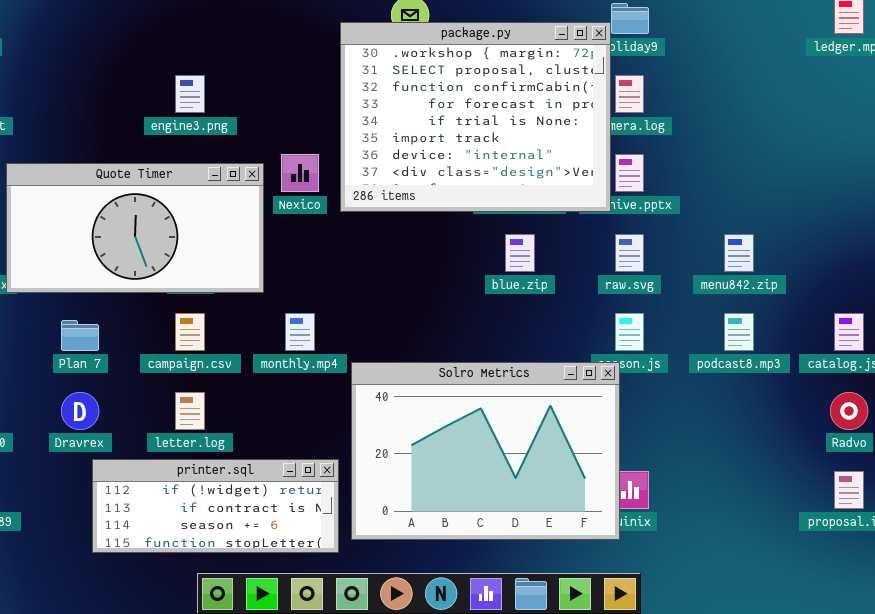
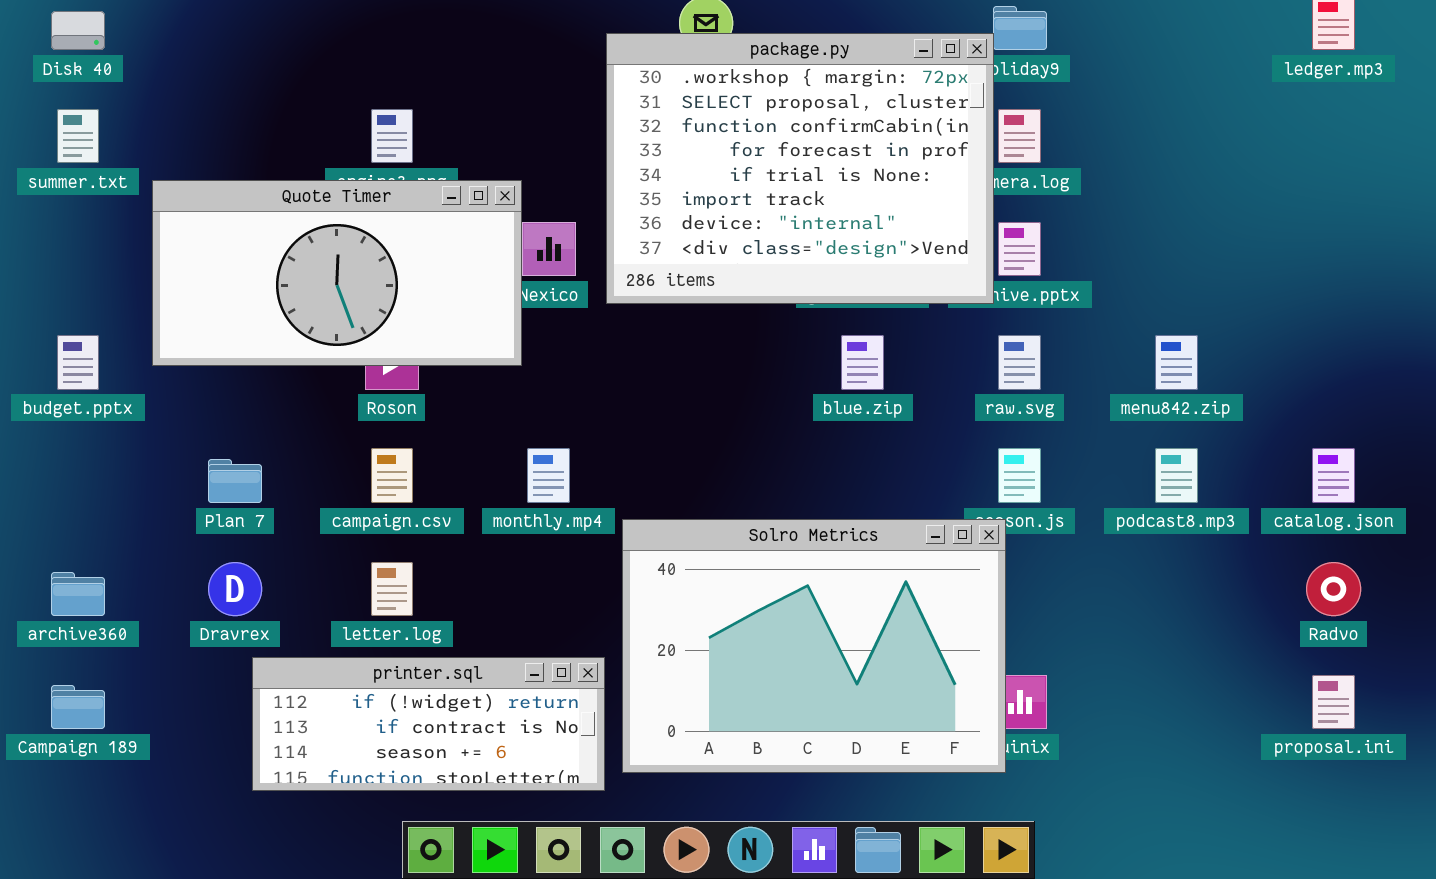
Quote Timer: [6,163,264,293] -> [152,180,522,366], moved

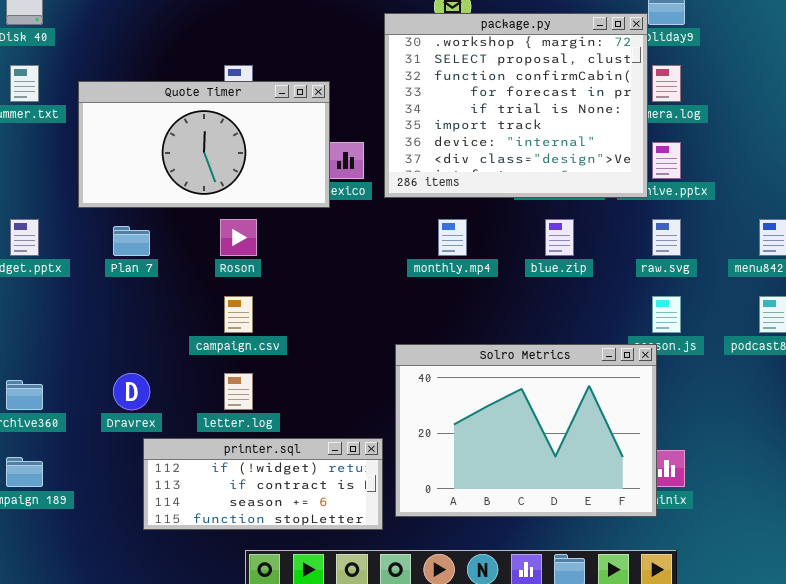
Quote Timer: [152,180,522,366] -> [78,81,330,208], moved
monthly.mp4: [527,448,570,503] -> [438,219,467,256], moved
Plan 7: [208,459,262,503] -> [113,226,150,256], moved

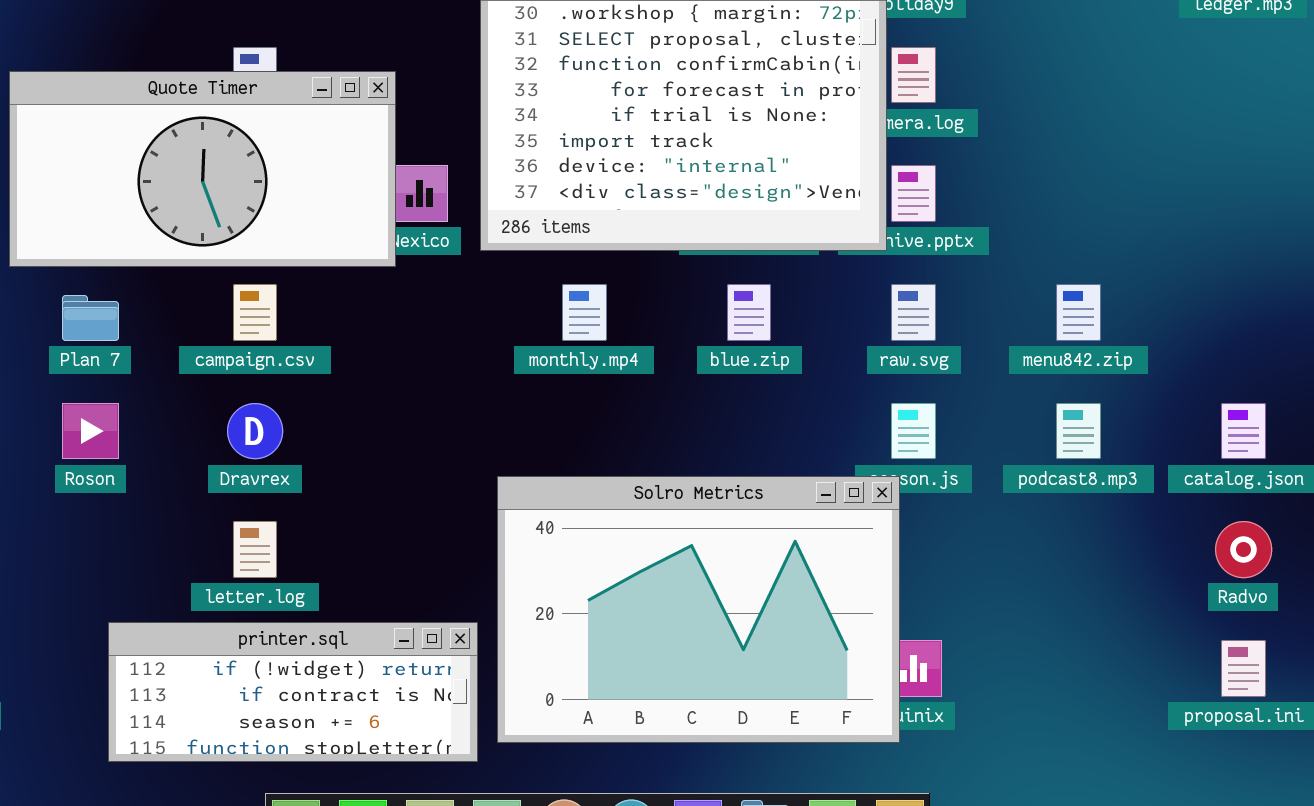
Roson: [220,219,257,256] -> [62,403,119,459], moved
campaign.csv: [224,296,253,333] -> [233,284,277,341], moved
Dravrex: [113,373,150,410] -> [227,403,283,459], moved

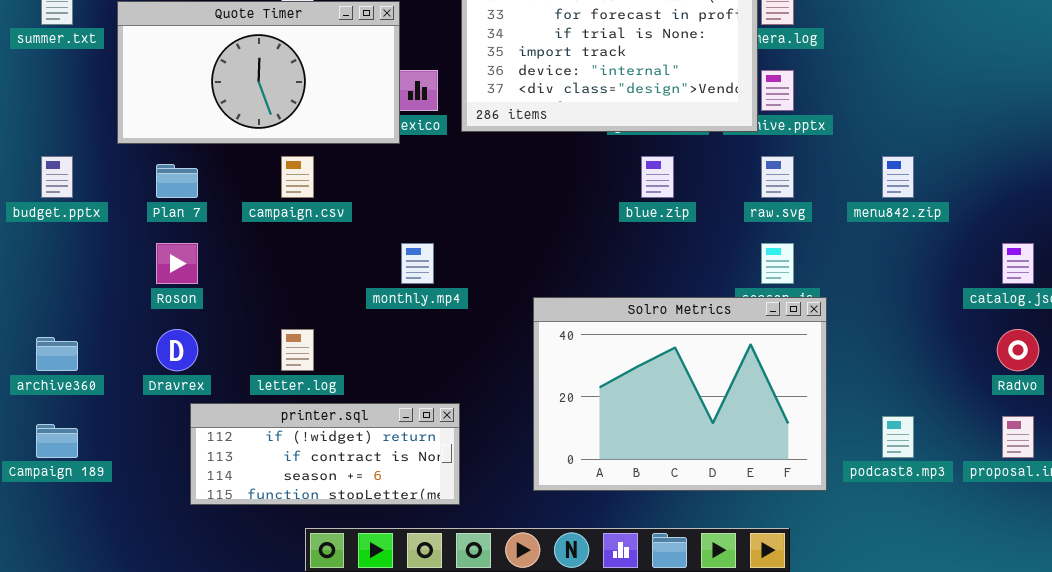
monthly.mp4: [562,284,607,341] -> [401,243,434,284], moved
Dravrex: [227,403,283,459] -> [156,329,198,371], moved
podcast8.mp3: [1056,403,1101,459] -> [882,416,914,458], moved
Solro Metrics: [497,476,900,743] -> [533,297,827,491], moved

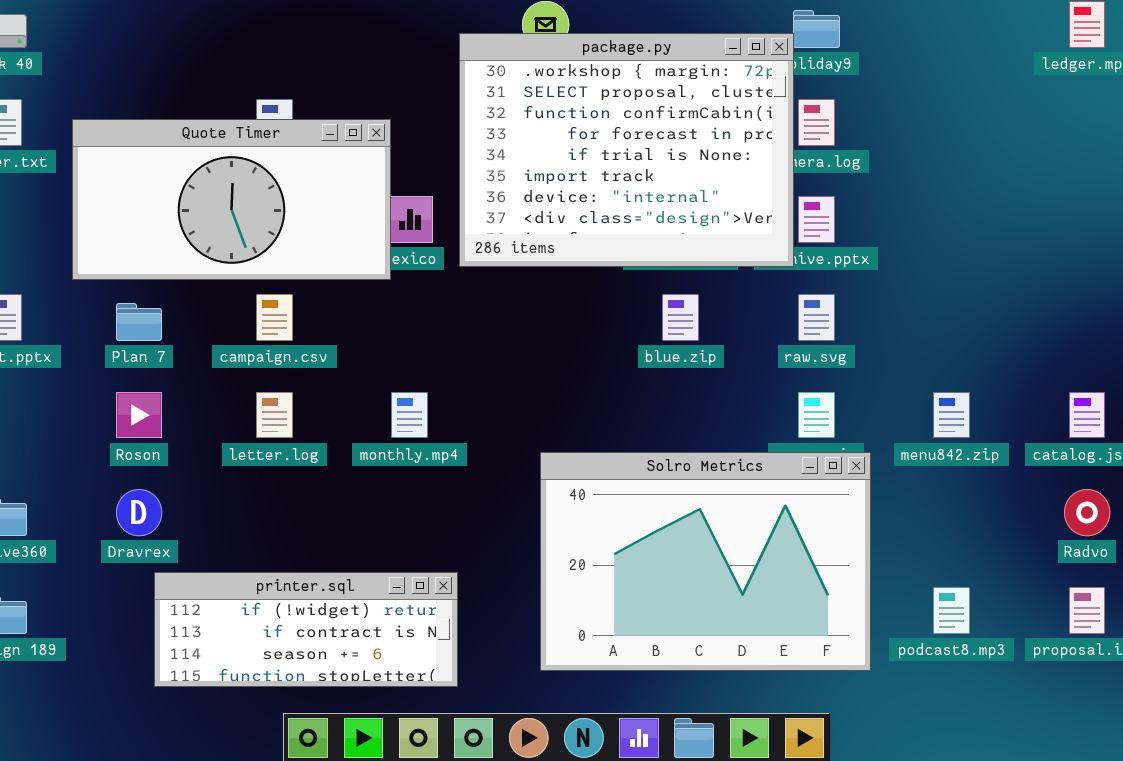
menu842.zip: [882,156,914,198] -> [933,392,970,438], moved
letter.log: [281,329,314,371] -> [256,392,293,438], moved

